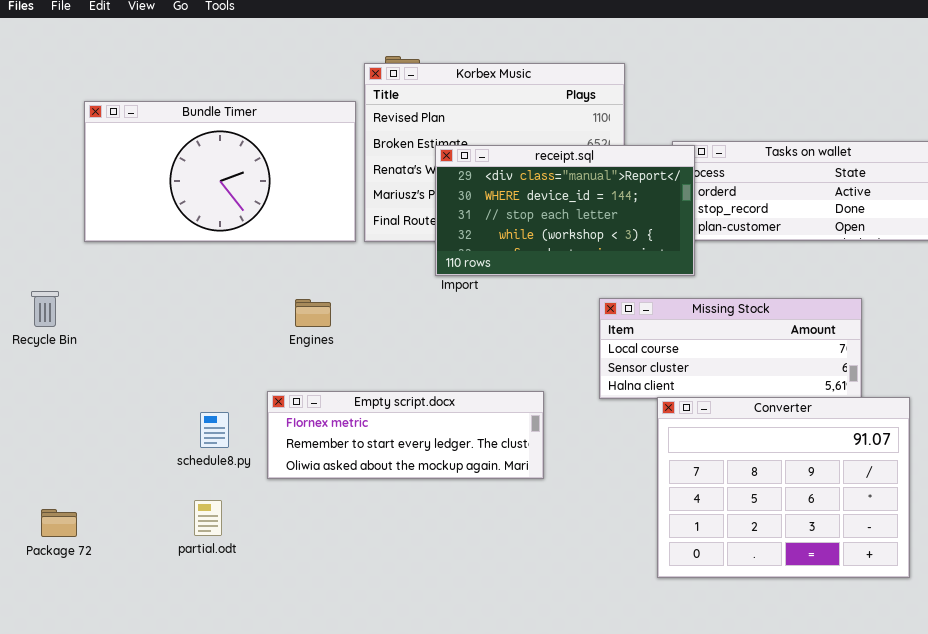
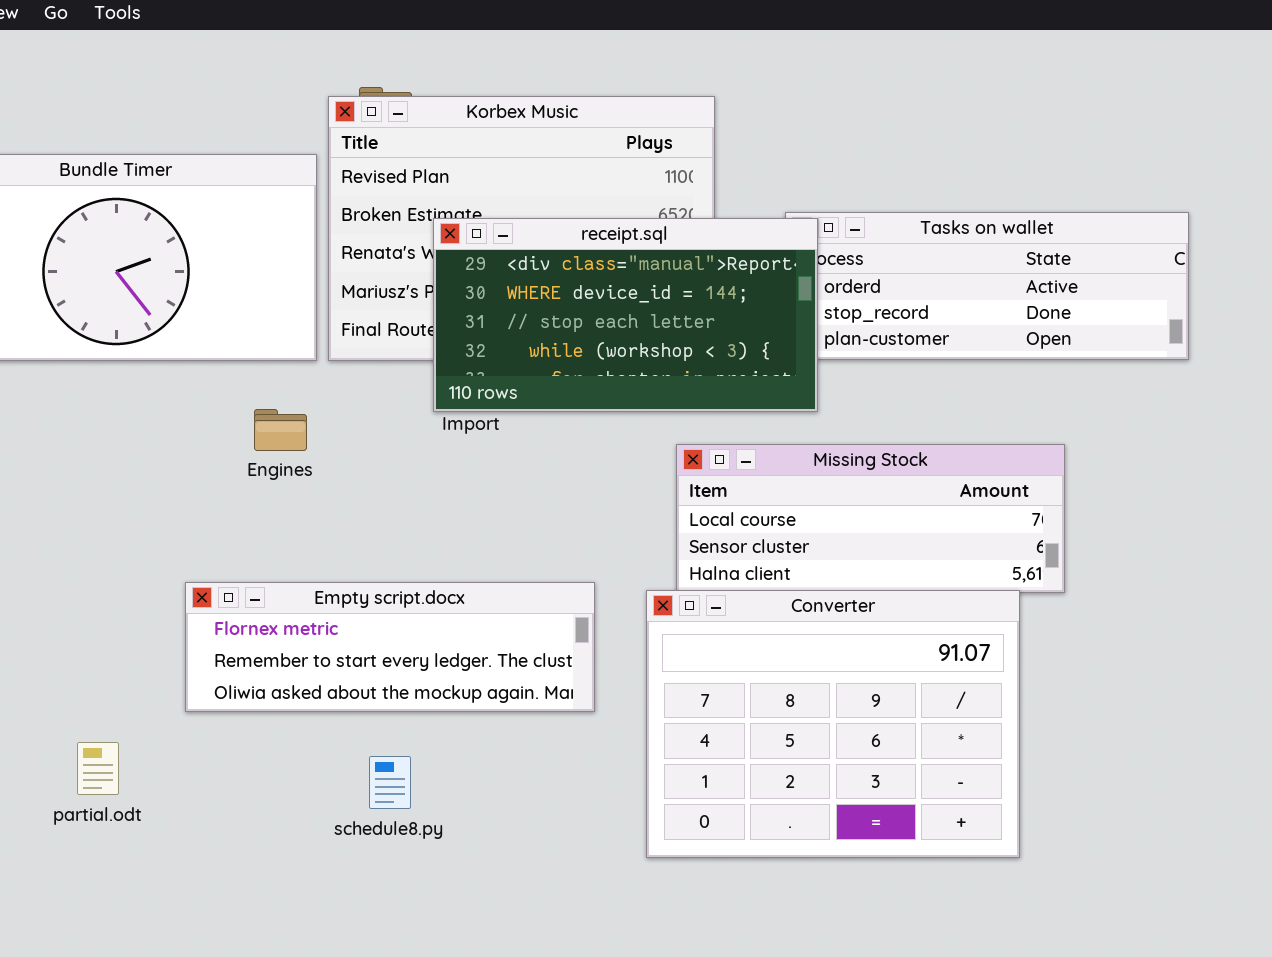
Engines: [295,299,331,327] -> [254,409,307,451], moved
Converter: [657,397,910,578] -> [646,590,1020,858], moved
schedule8.py: [200,412,229,448] -> [369,756,411,809], moved

